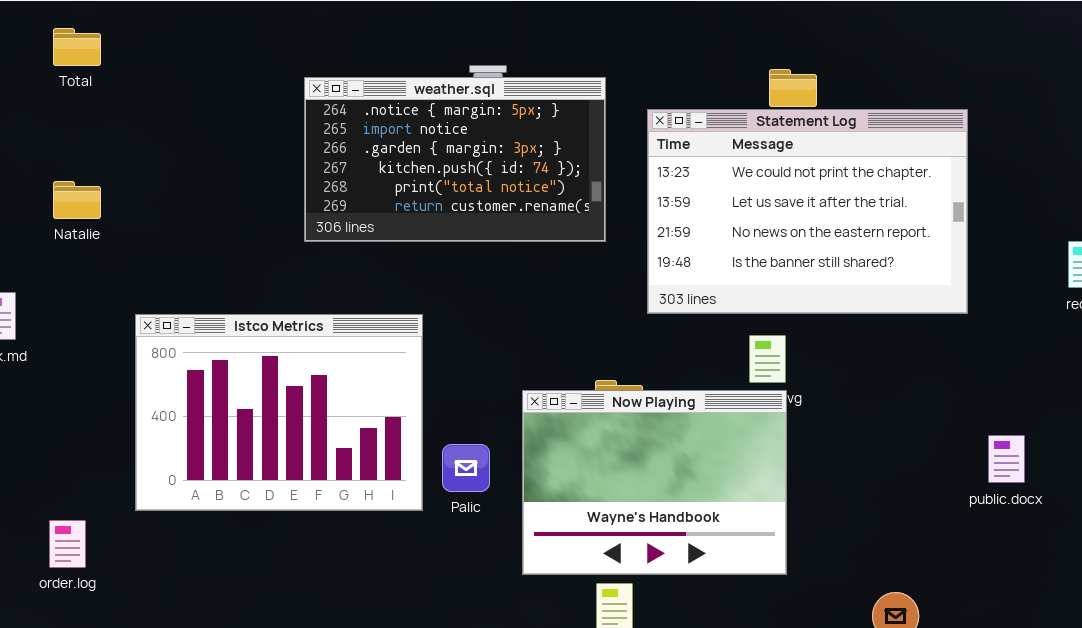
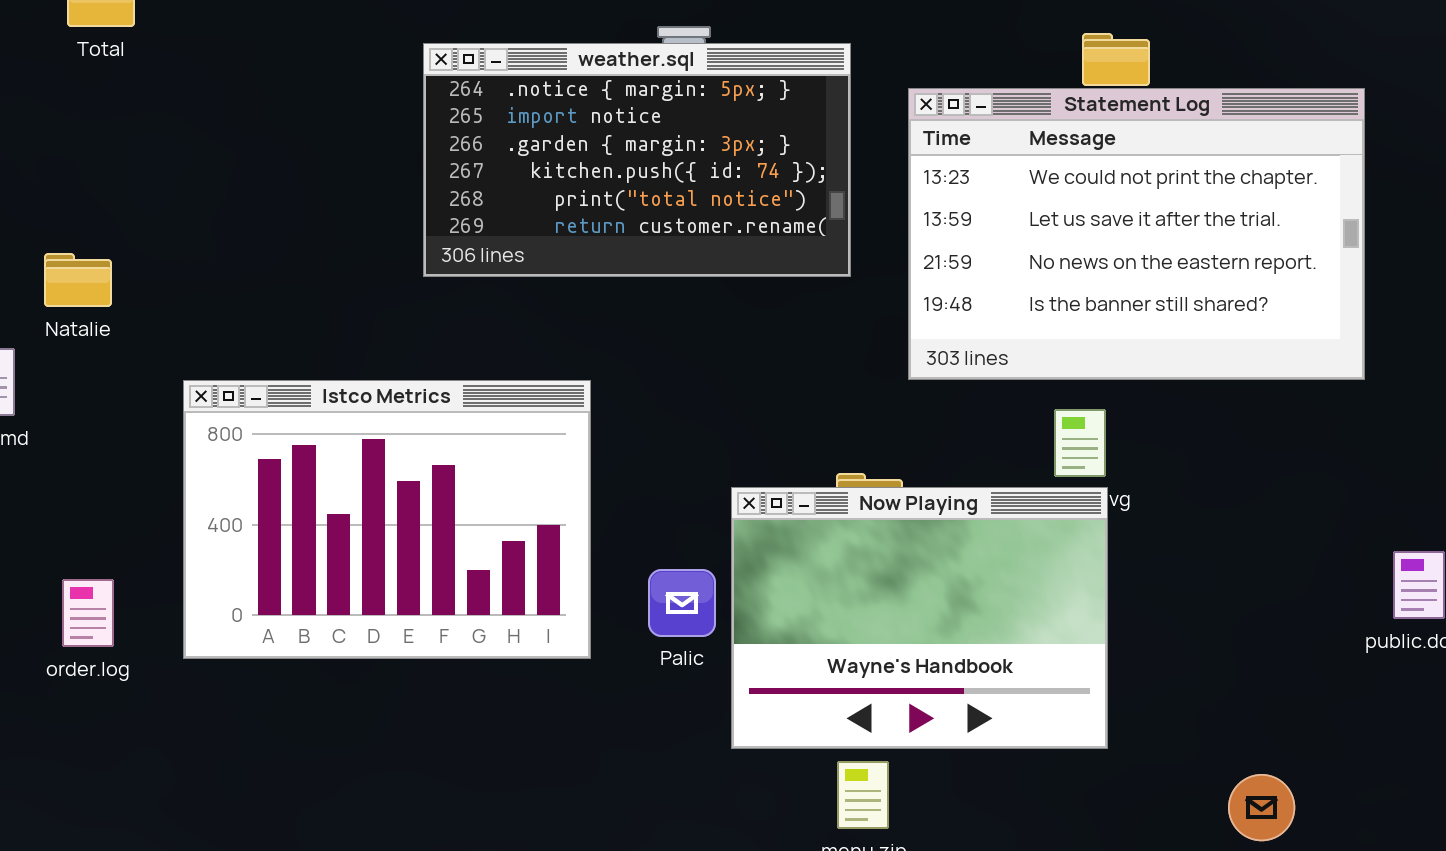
Natalie: [53,181,101,219] -> [44,253,112,307], moved
Palic: [442,444,490,492] -> [648,569,716,637], moved
order.log: [49,520,86,568] -> [62,579,114,647], moved

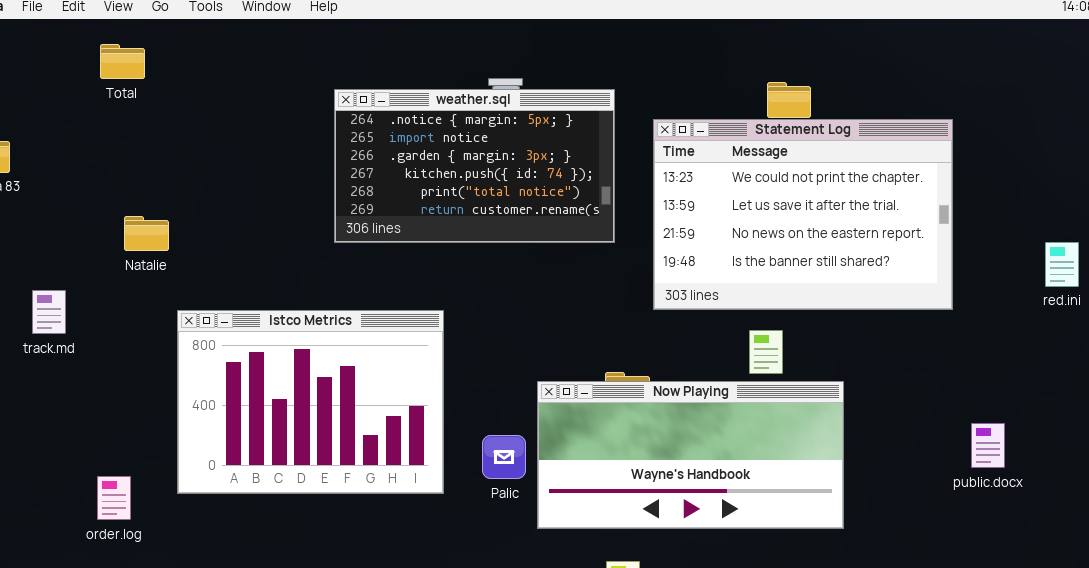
Natalie: [44,253,112,307] -> [124,216,169,251], moved
Now Playing: [731,487,1108,749] -> [537,381,844,529], resized
order.log: [62,579,114,647] -> [97,476,131,520], moved

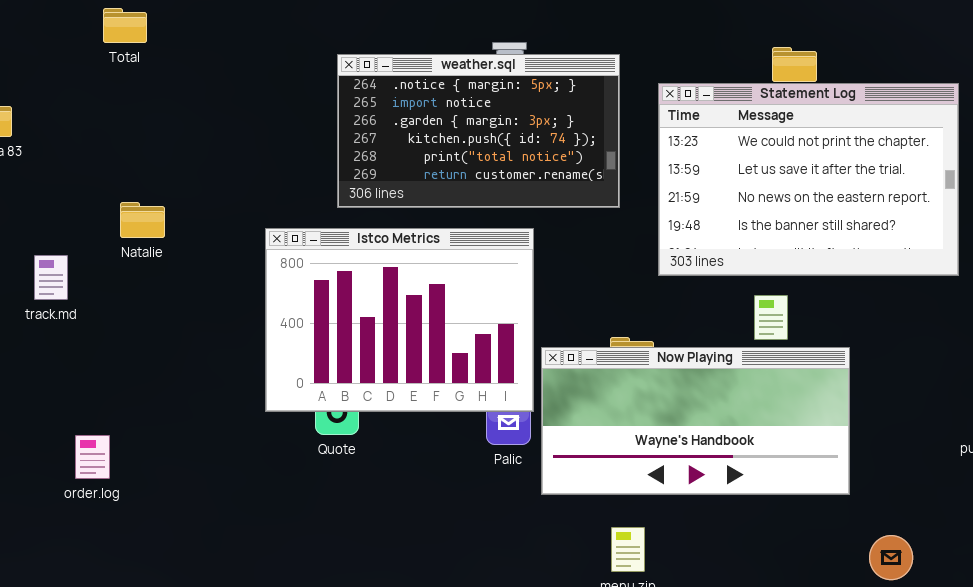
Natalie: [124,216,169,251] -> [120,202,165,238], moved
Istco Metrics: [177,310,444,494] -> [265,228,534,412], moved
order.log: [97,476,131,520] -> [75,435,110,479], moved

